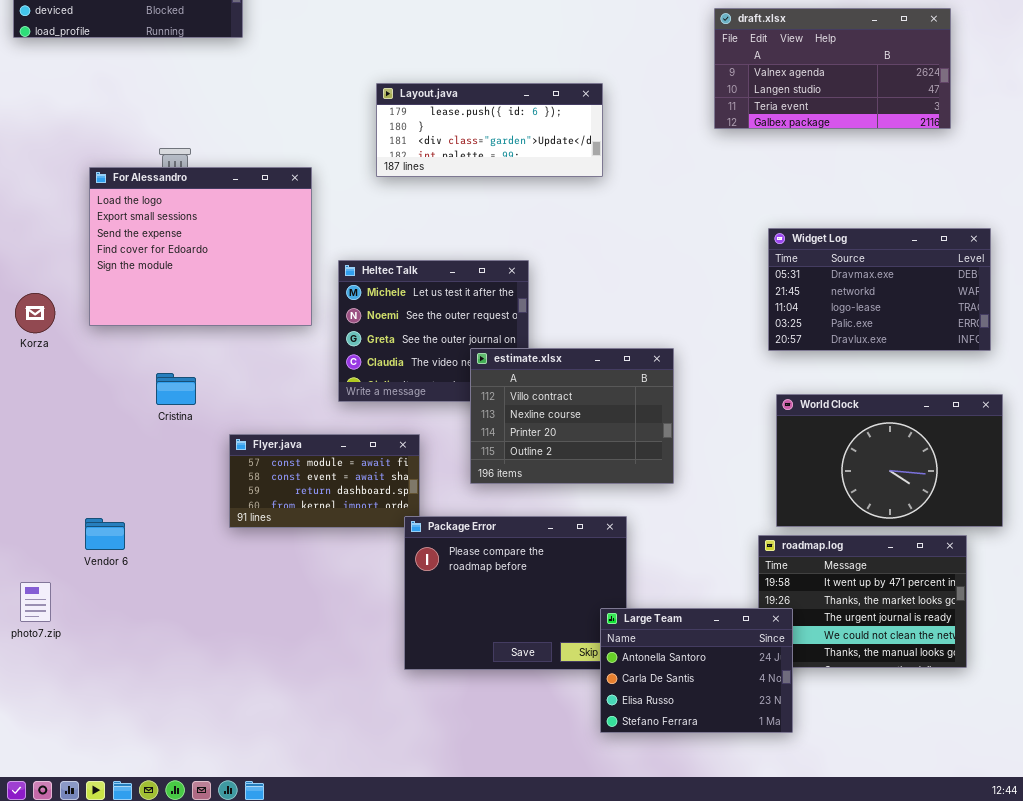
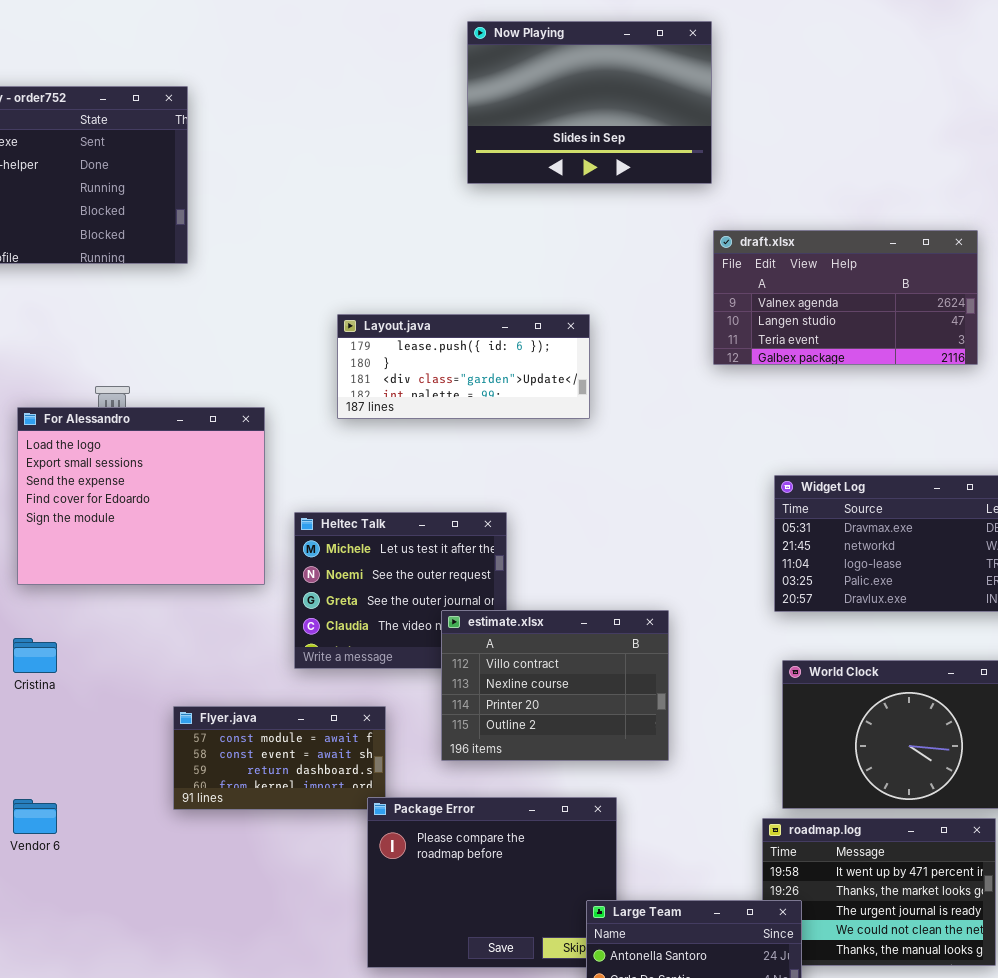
Cristina: [156,373,196,405] -> [13,638,57,673], moved

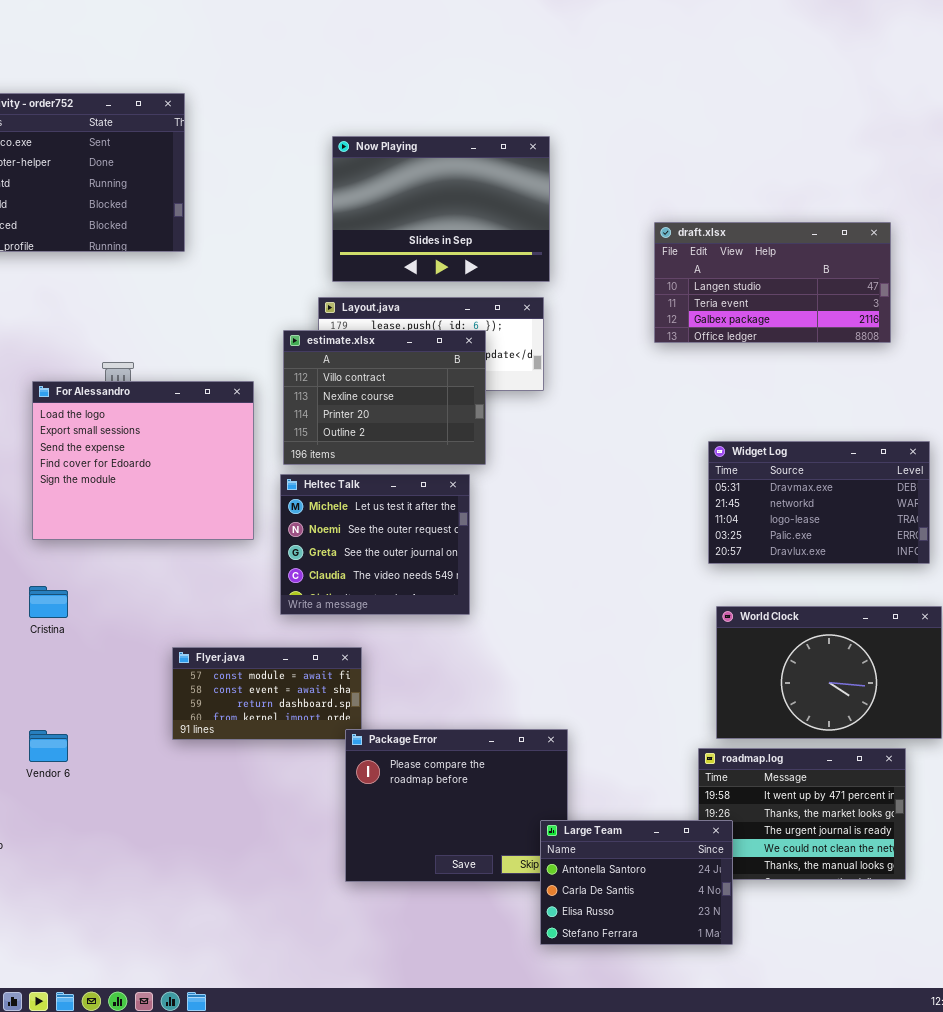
Now Playing: [467,21,712,184] -> [332,136,550,282], moved
draft.xlsx: [713,230,978,365] -> [654,222,891,343], scrolled down 1 row
estimate.xlsx: [441,610,669,761] -> [283,330,486,465], moved

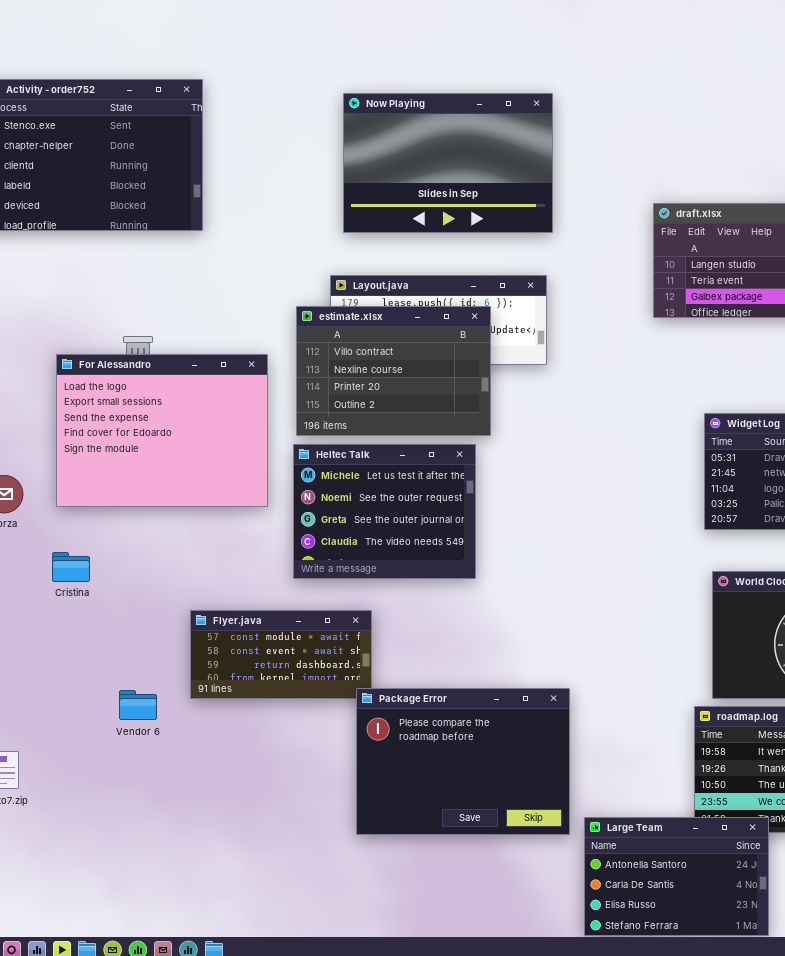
Now Playing: [332,136,550,282] -> [343,93,553,233], moved
Vendor 6: [29,730,68,762] -> [119,690,157,720], moved
Large Team: [540,820,733,945] -> [584,817,769,936], moved

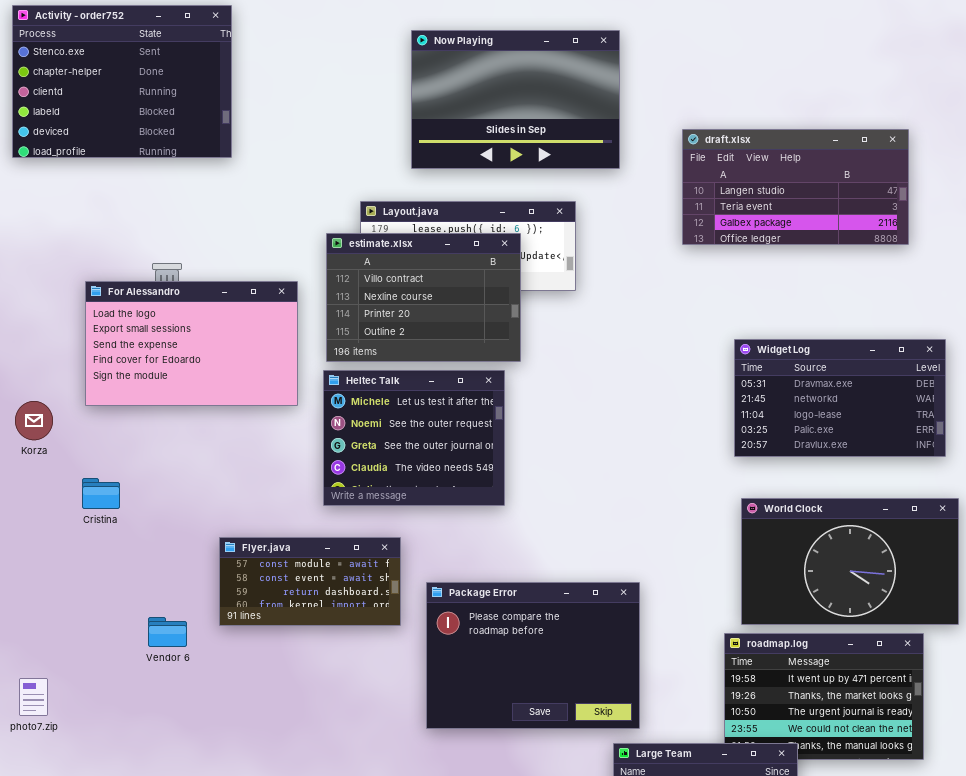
Now Playing: [343,93,553,233] -> [411,30,620,169], moved
For Alessandro: [56,354,268,507] -> [85,281,298,406], resized
Package Error: [356,688,570,835] -> [426,582,640,729], moved

